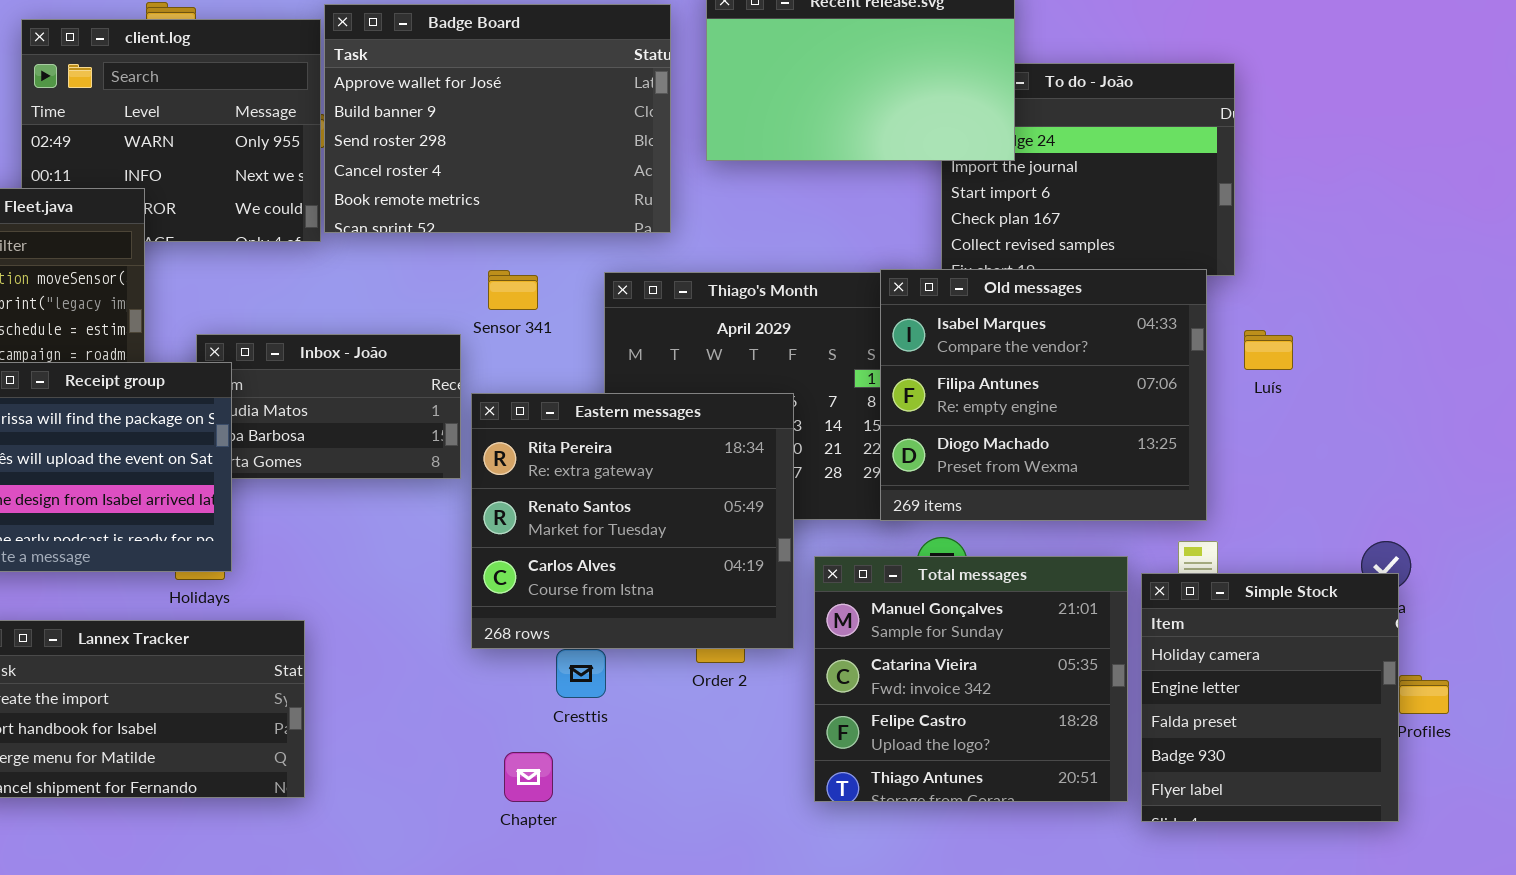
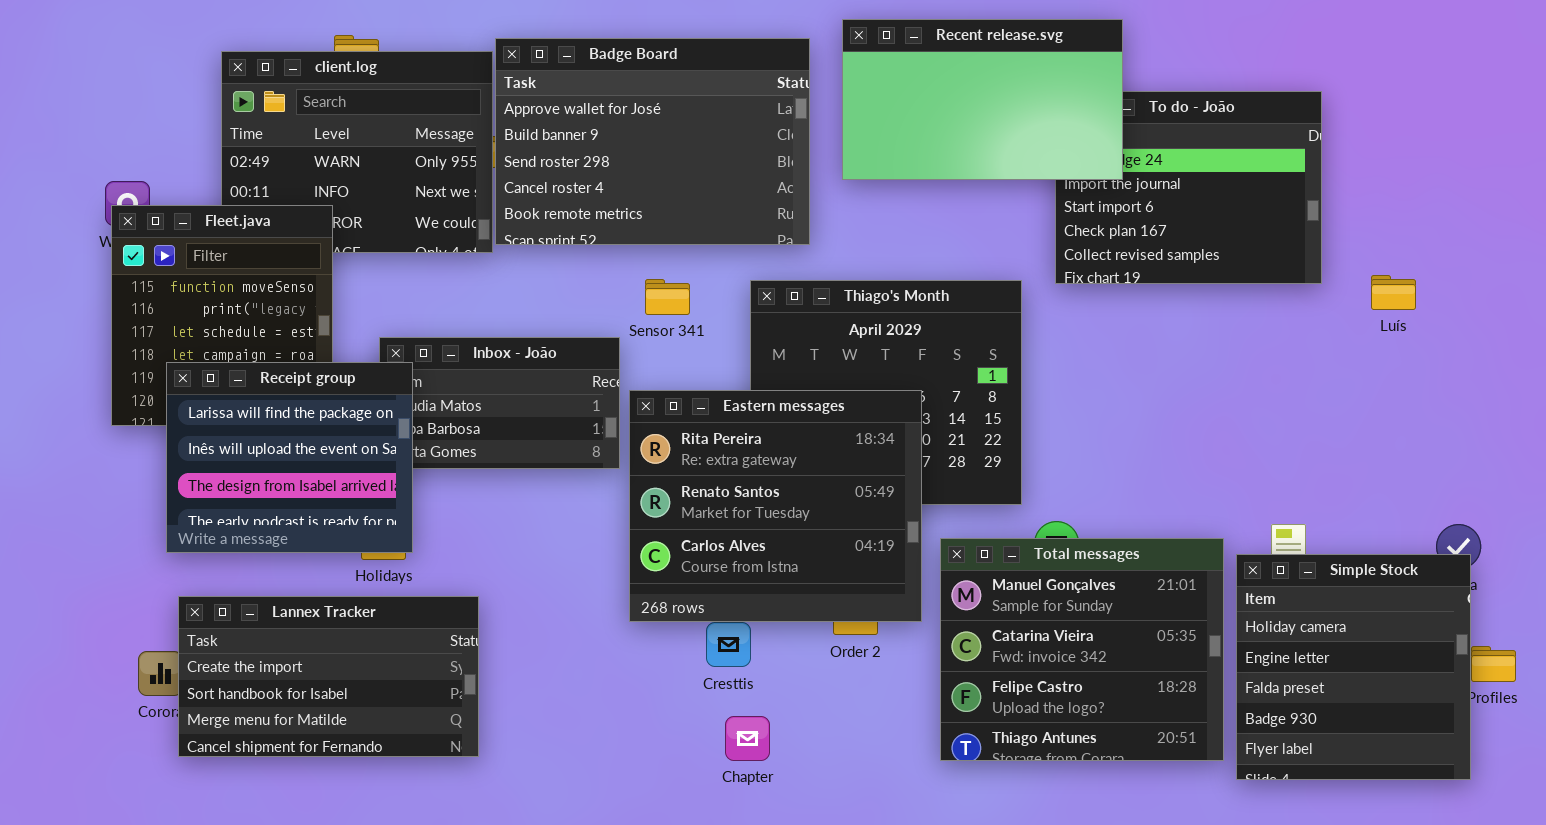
Old messages: [880,269,1207,521] -> none, closed
Luís: [1244,330,1293,370] -> [1371,275,1416,310], moved
Chapter: [504,752,553,802] -> [725,716,770,761], moved

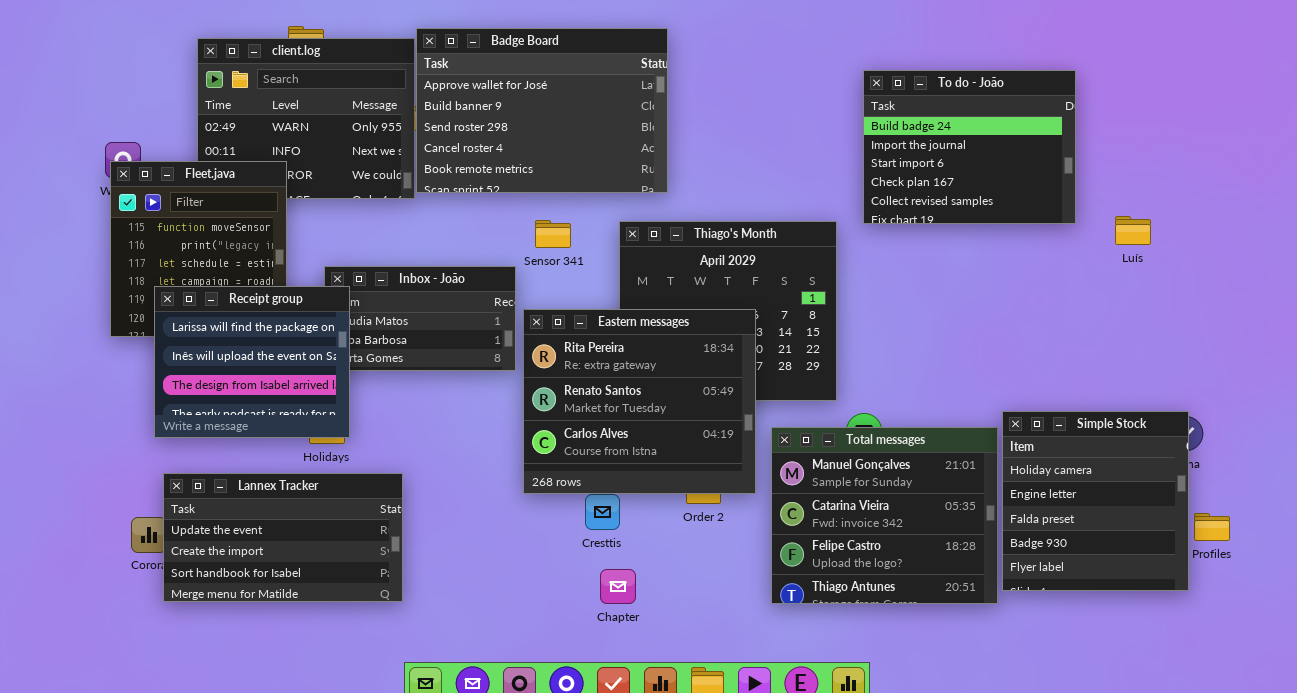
Recent release.svg: [842,19,1123,180] -> none, closed
Simple Stock: [1236,554,1471,780] -> [1002,411,1189,591], moved
Lannex Tracker: [178,596,479,757] -> [163,473,403,602], scrolled up 1 row

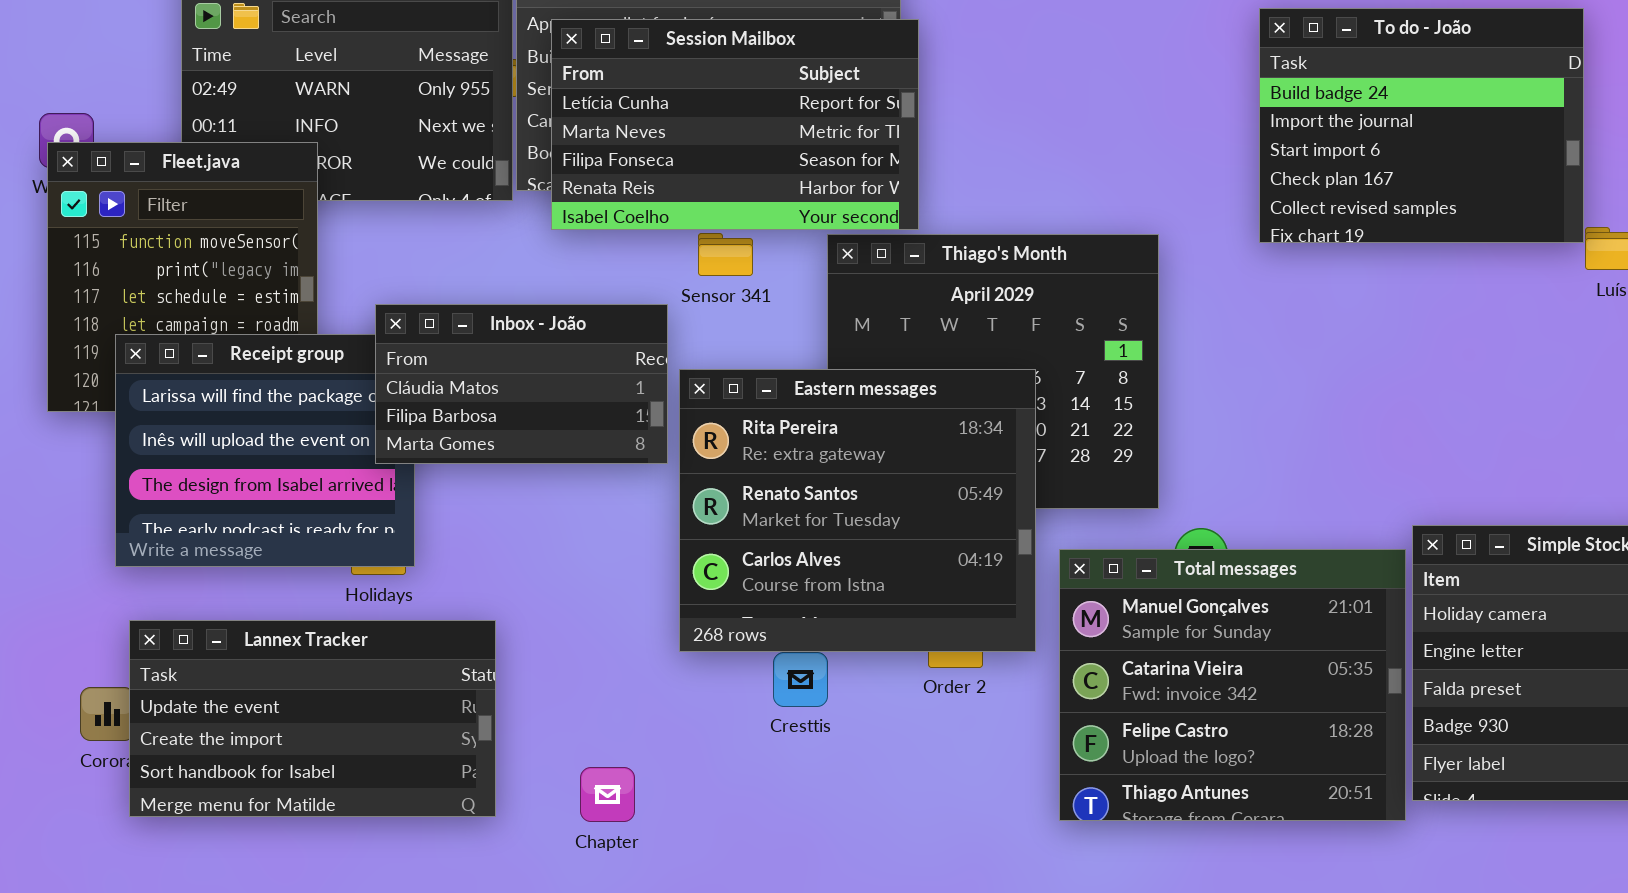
To do - João: [863,70,1076,224] -> [1259,8,1584,243], moved
Session Mailbox: none -> [551,19,919,230], opened
Inbox - João: [324,266,516,371] -> [375,304,668,464], raised
Chapter: [600,569,636,604] -> [580,767,635,822], moved

